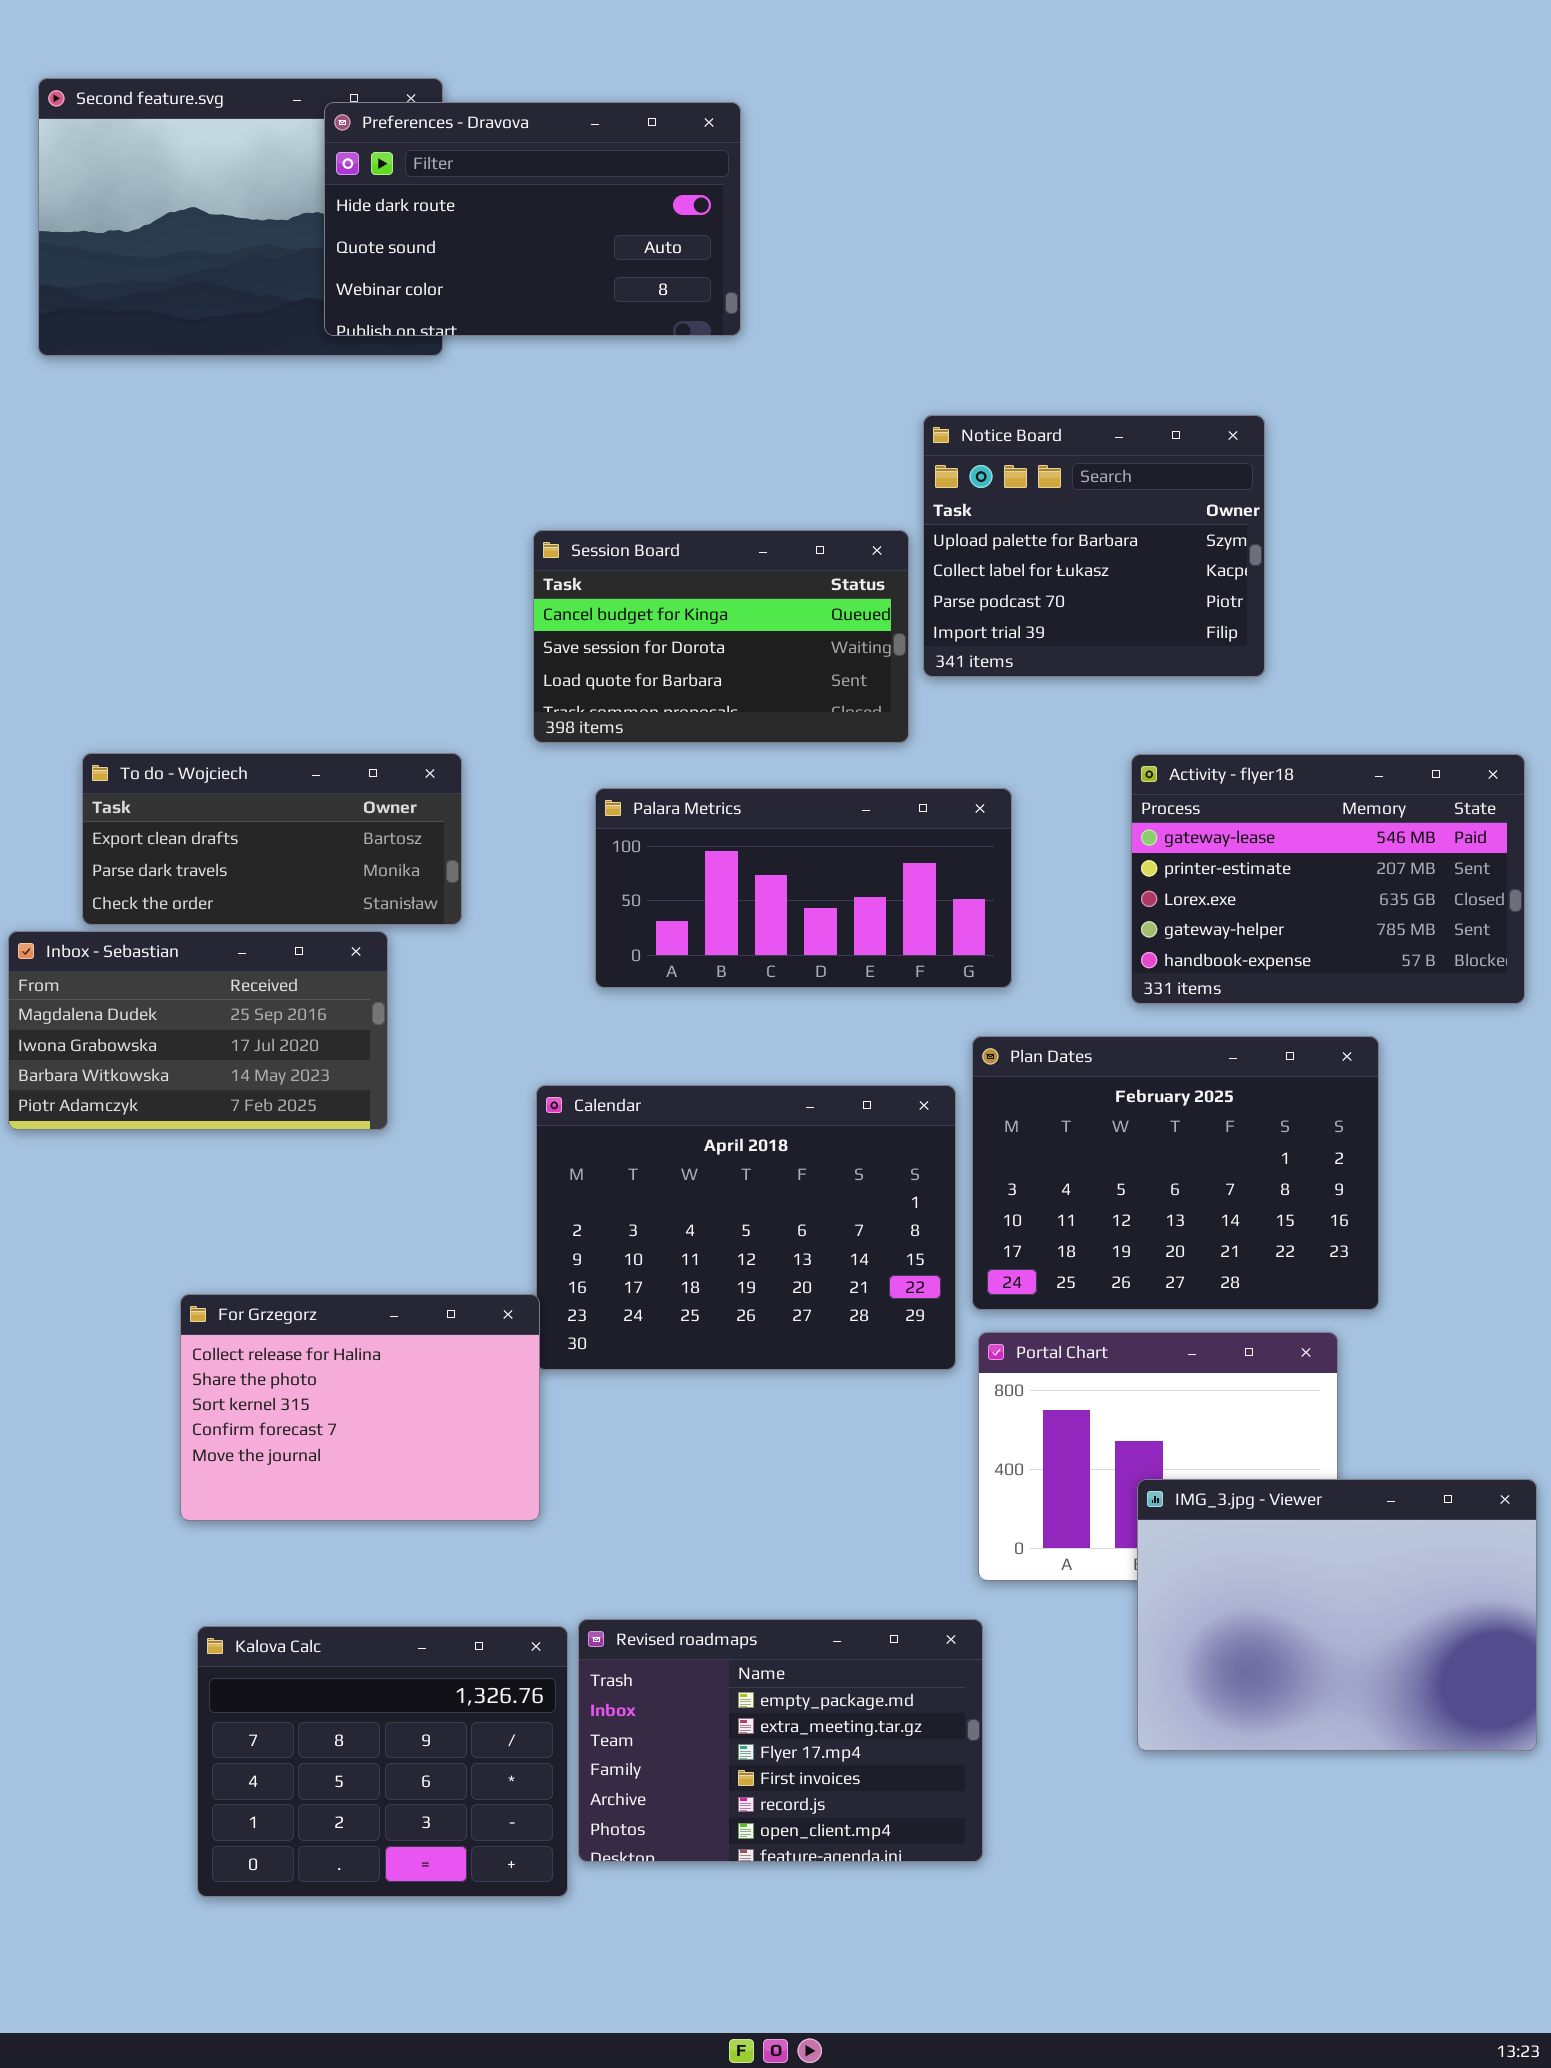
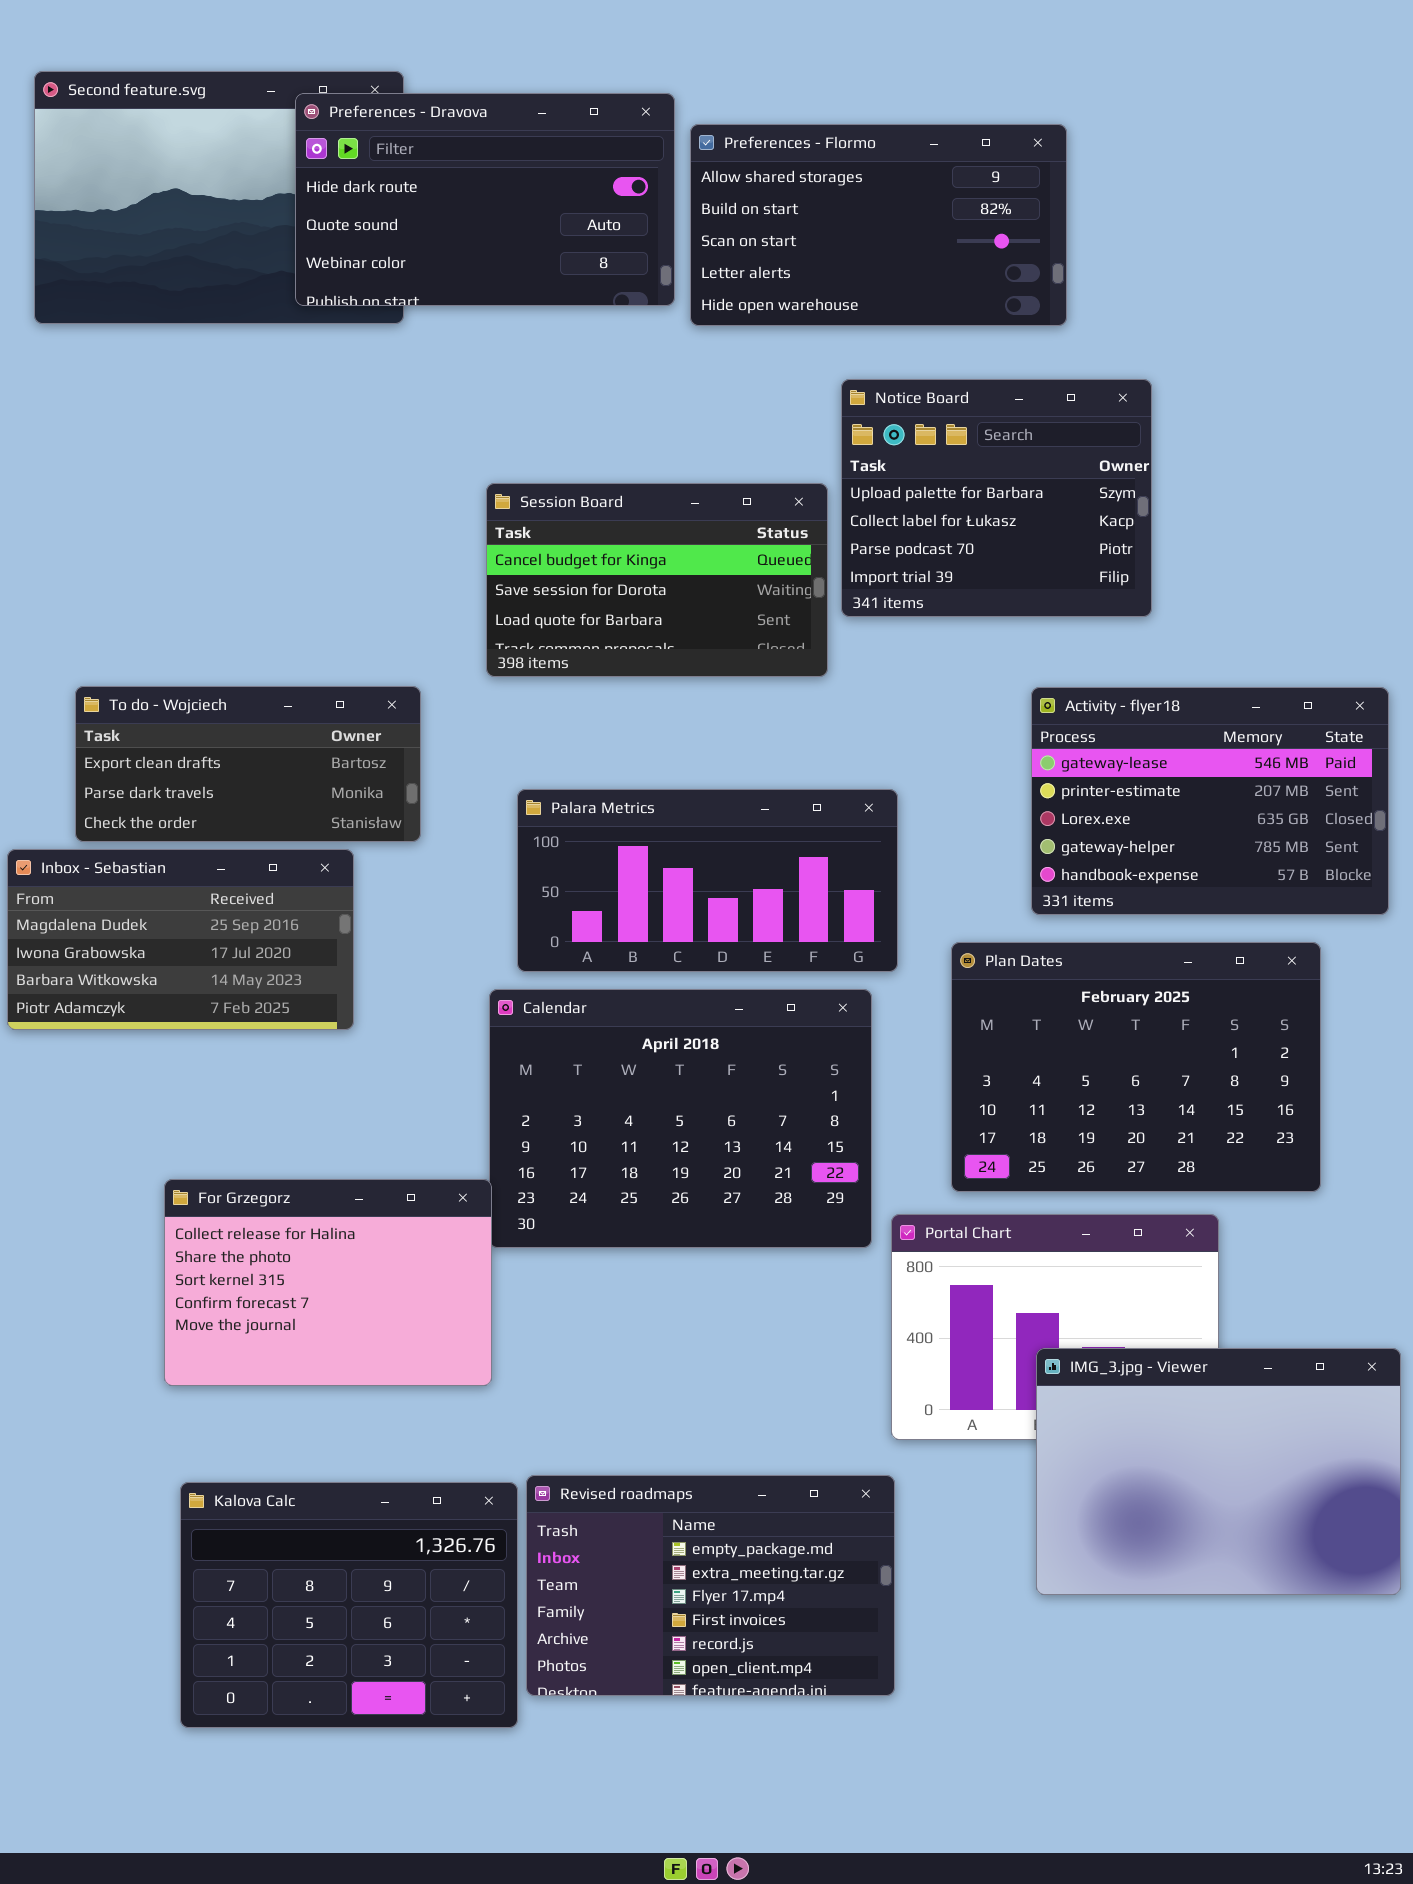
Preferences - Flormo: none -> [690,124,1067,326], opened
Palara Metrics: [595,788,1012,988] -> [517,789,898,972], moved
Plan Dates: [972,1036,1379,1310] -> [951,942,1321,1192], moved

